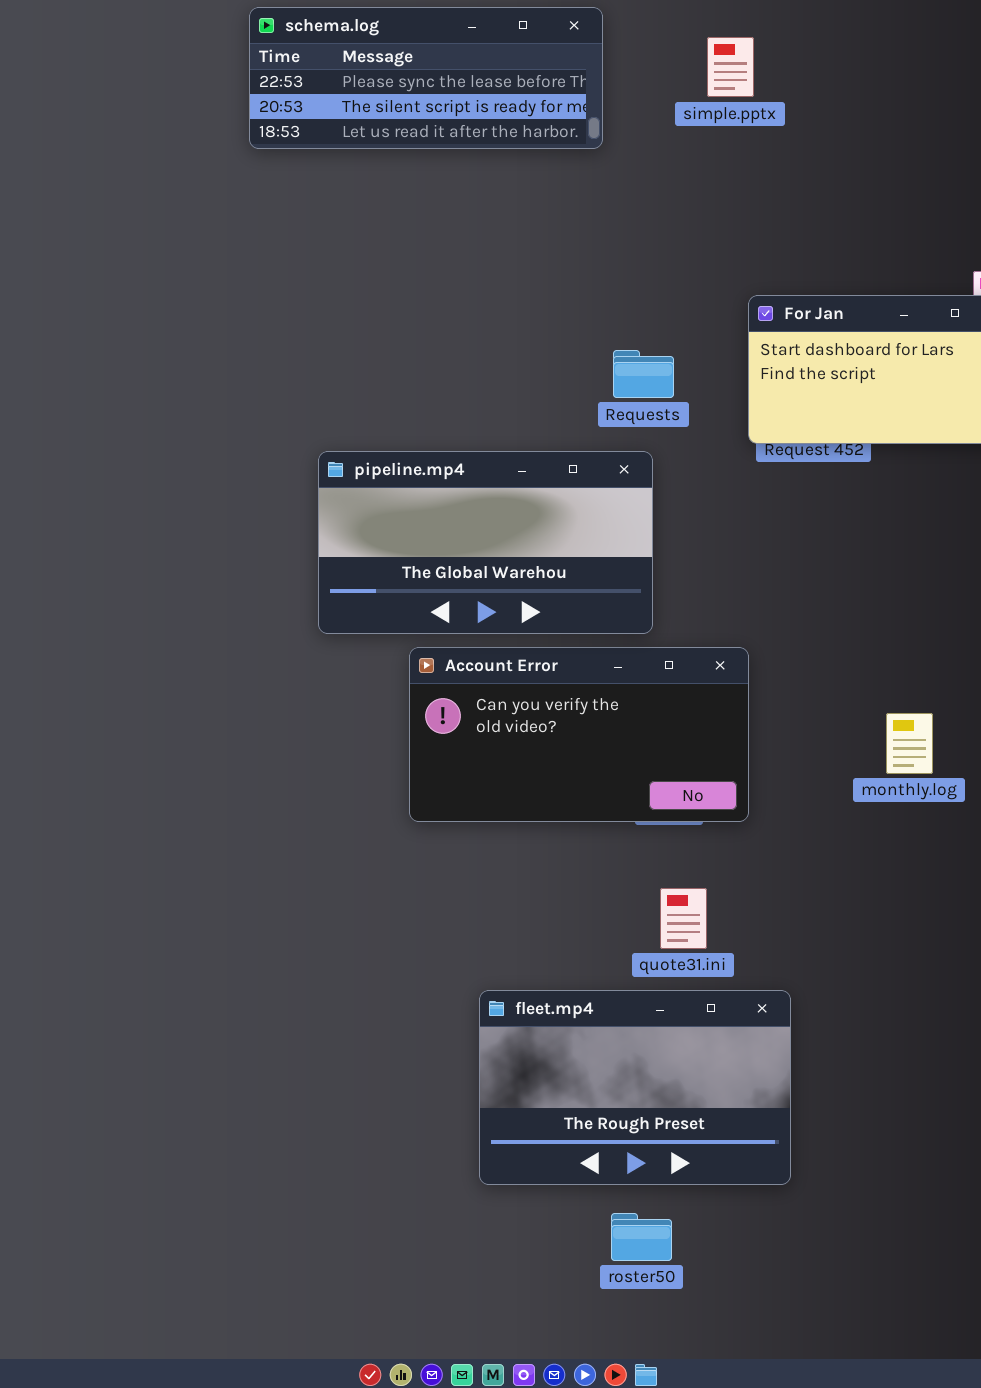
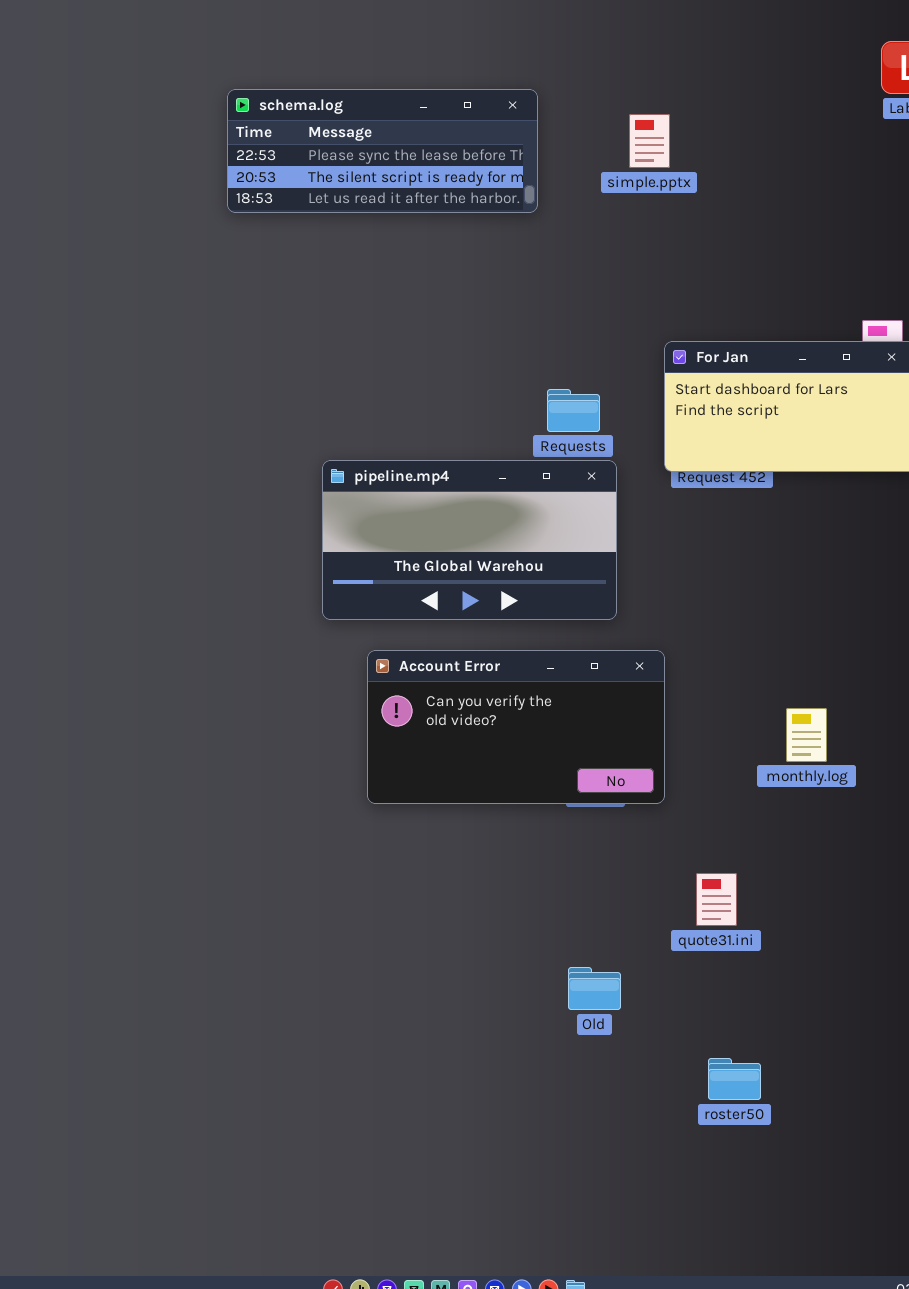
pipeline.mp4: [318,451,653,634] -> [322,460,617,620], moved
quote31.ini: [660,888,707,949] -> [696,873,737,926], moved
fleet.mp4: [479,990,791,1185] -> none, closed
roster50: [611,1213,672,1261] -> [708,1058,761,1100], moved

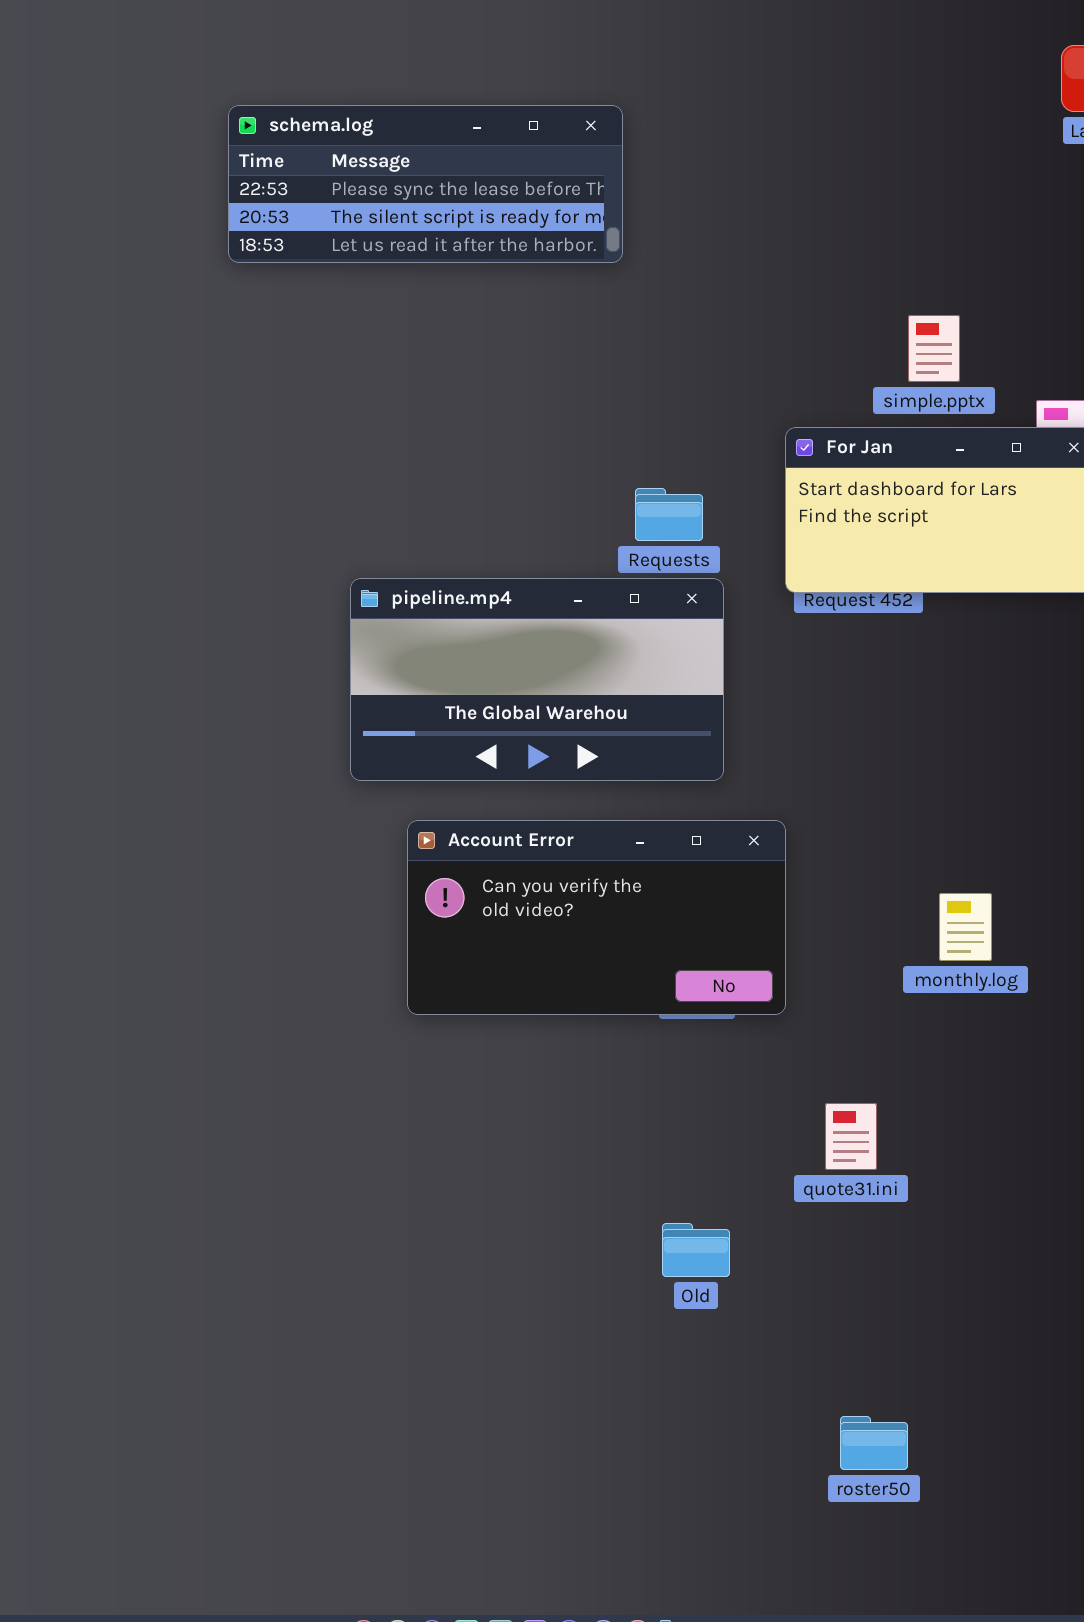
simple.pptx: [629,114,670,168] -> [908,315,960,382], moved
roster50: [708,1058,761,1100] -> [840,1416,908,1470], moved

